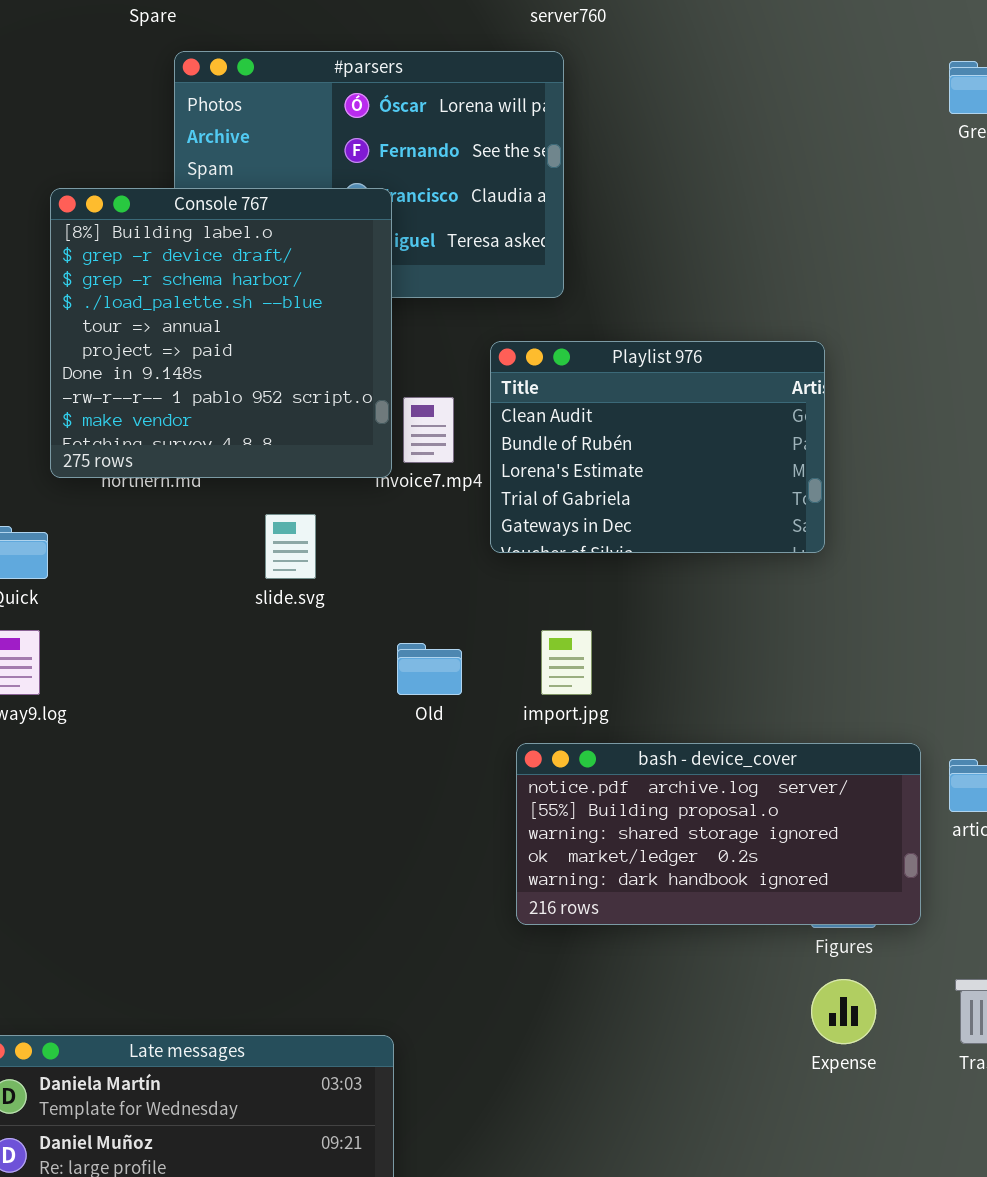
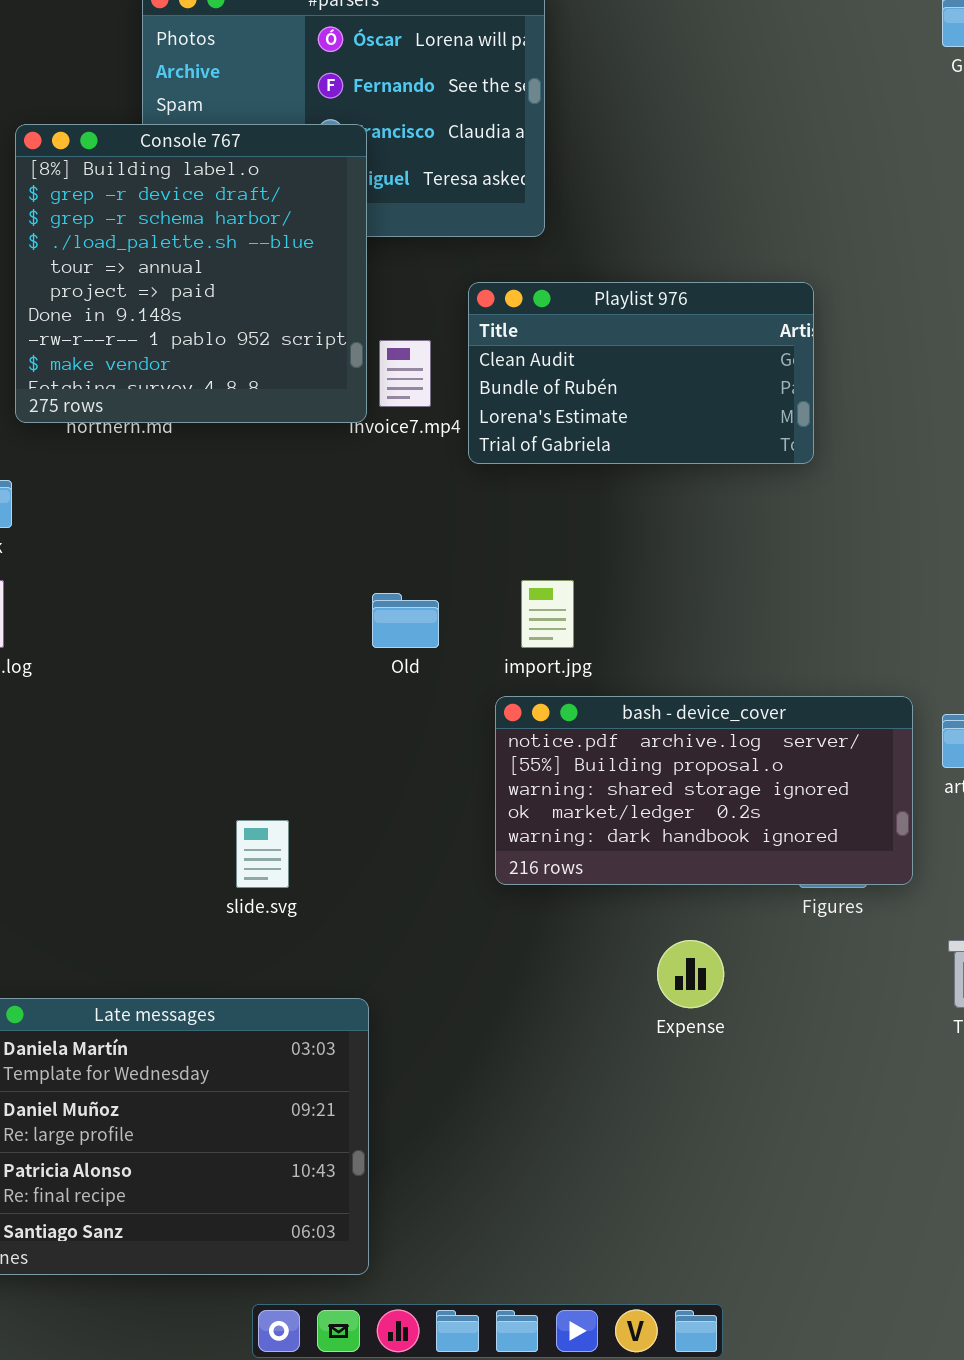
Playlist 976: [490,341,825,553] -> [468,282,814,464], resized
slide.svg: [265,514,316,579] -> [236,820,289,888], moved
Expense: [811,979,876,1044] -> [657,940,724,1008], moved

